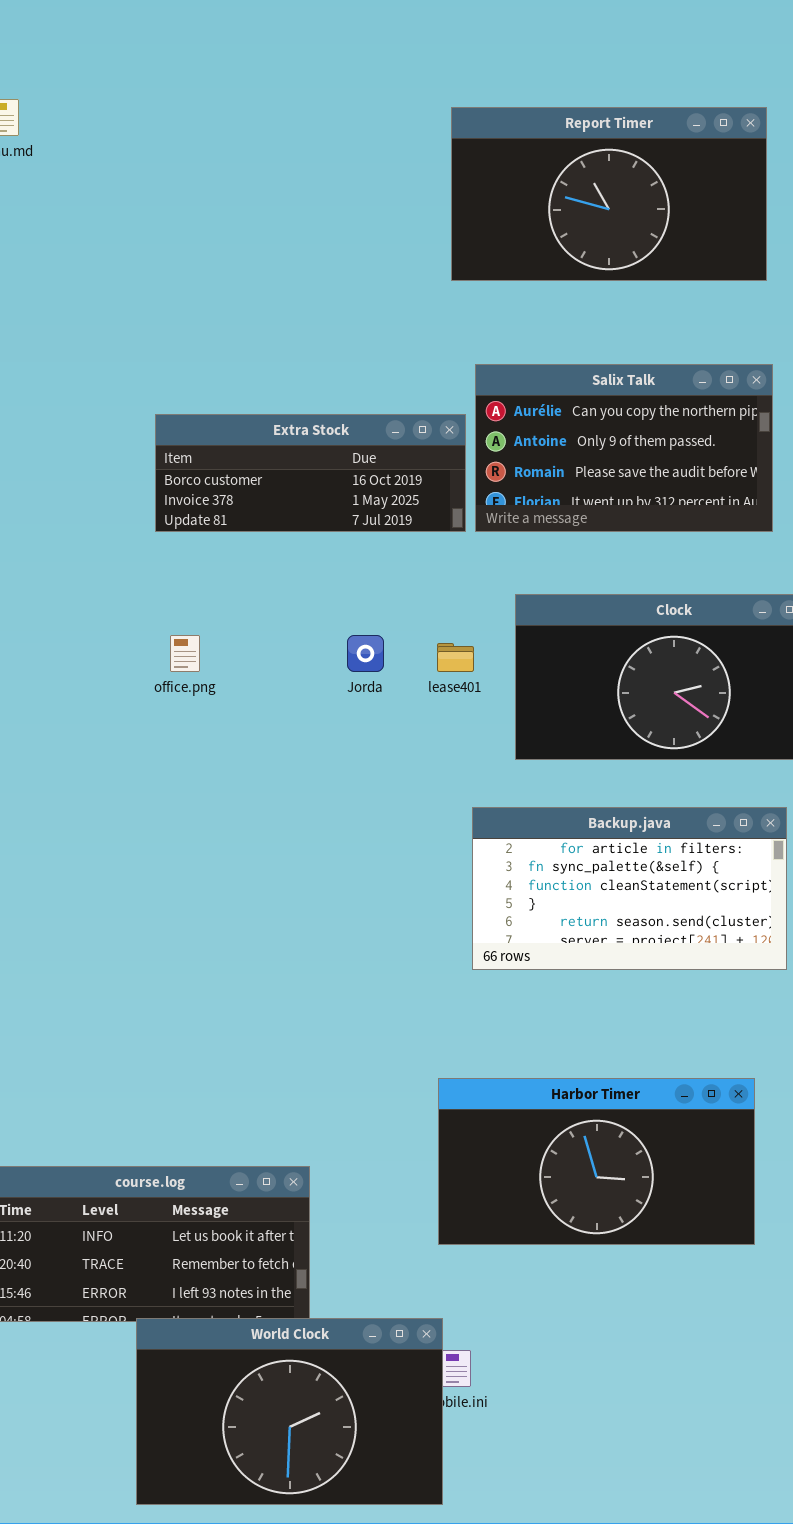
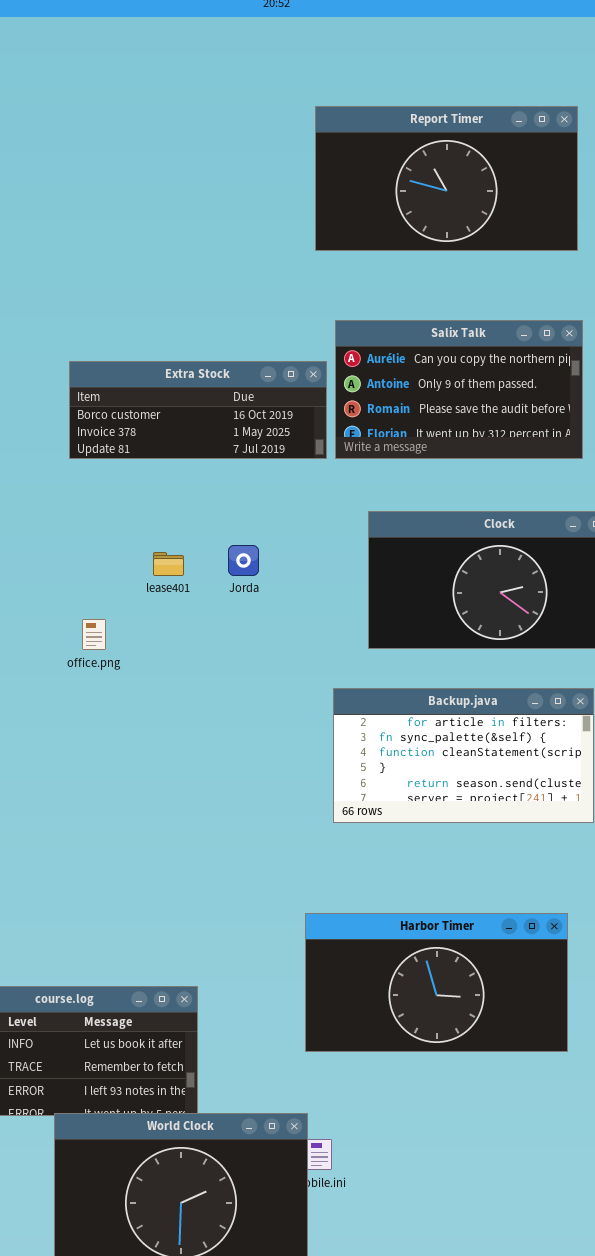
office.png: [170,635,200,672] -> [82,619,106,650], moved
lease401: [437,643,474,672] -> [153,552,184,576], moved

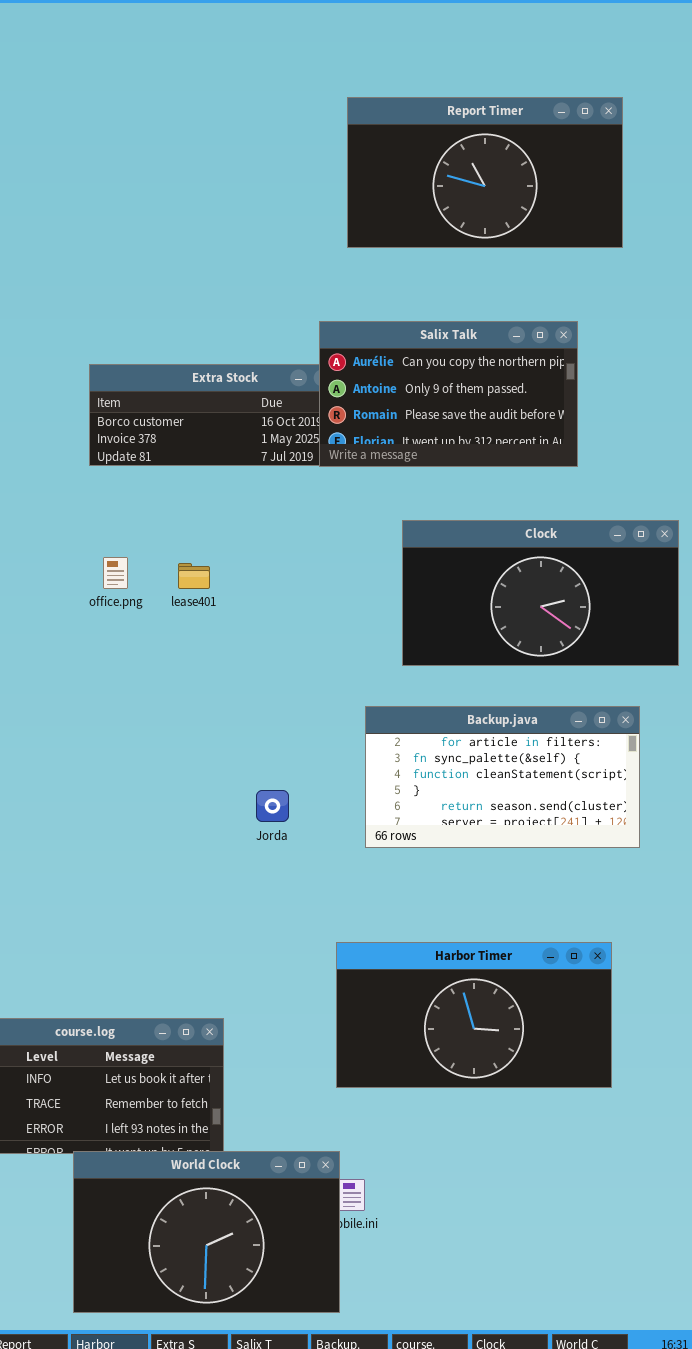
Salix Talk: [335,320,583,459] -> [319,321,578,467], moved
Jorda: [228,545,259,576] -> [256,790,289,822], moved
office.png: [82,619,106,650] -> [103,557,128,589], moved

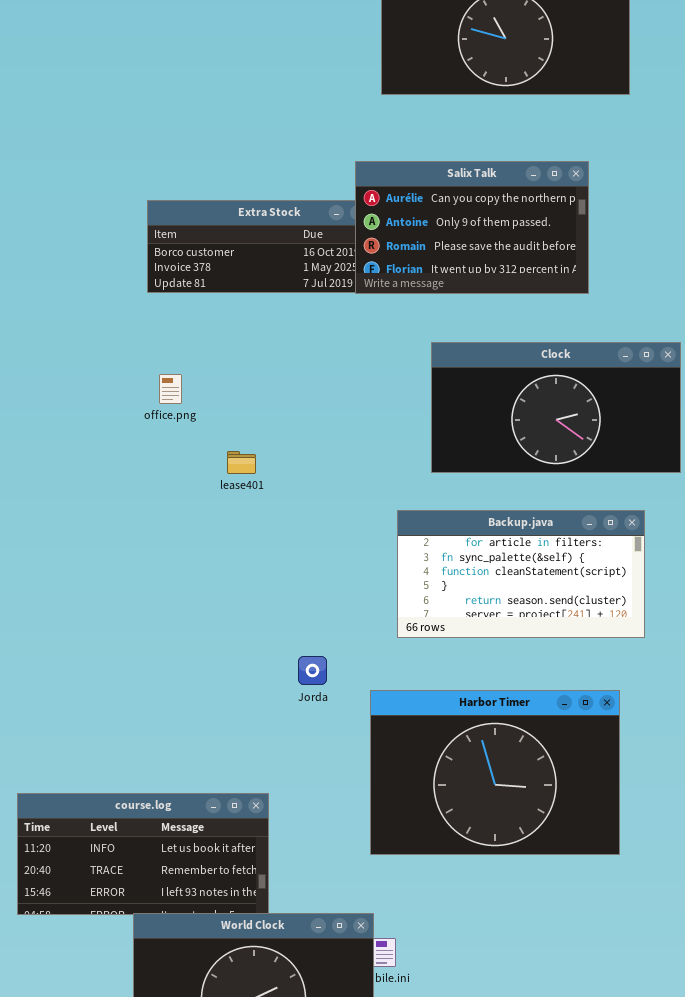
lease401: [178,563,210,589] -> [227,451,256,474], moved
Jorda: [256,790,289,822] -> [298,656,327,685], moved
Harbor Timer: [336,942,612,1088] -> [370,690,620,855], resized

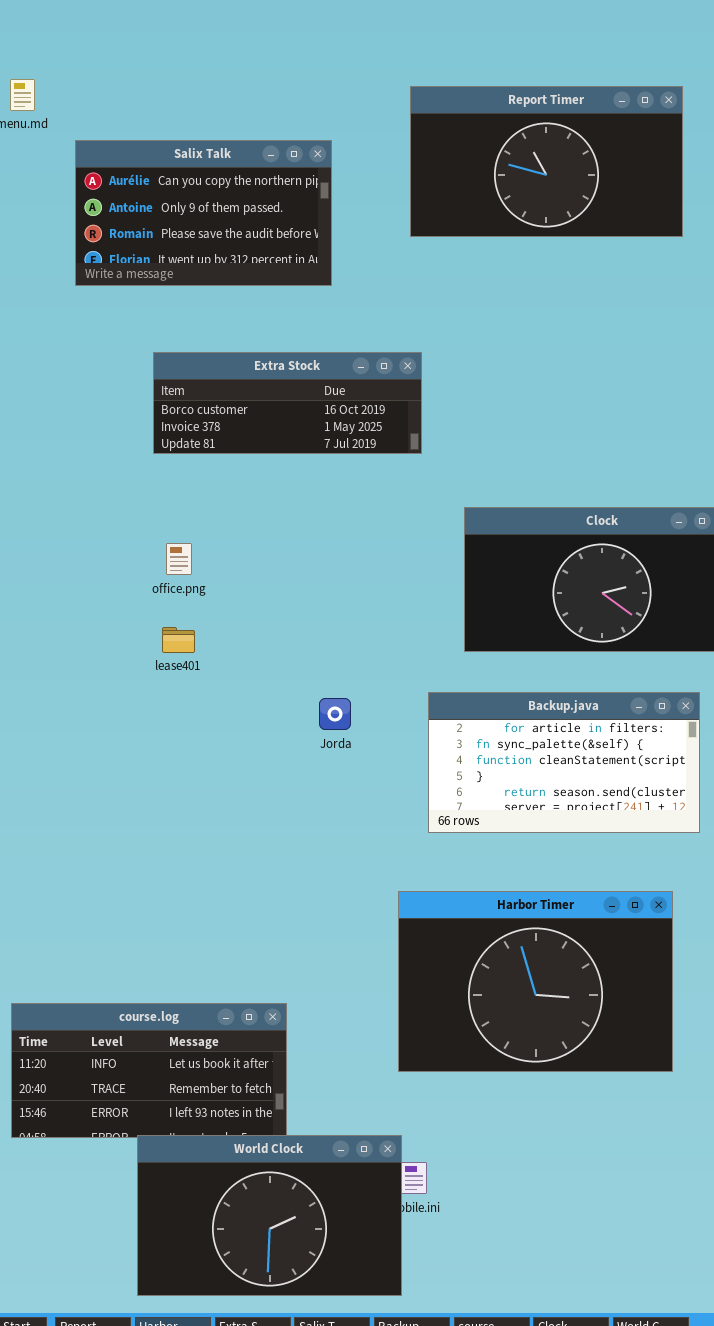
Salix Talk: [355,161,589,294] -> [75,140,332,286], moved
lease401: [227,451,256,474] -> [162,627,195,653], moved
Jorda: [298,656,327,685] -> [319,698,351,730], moved

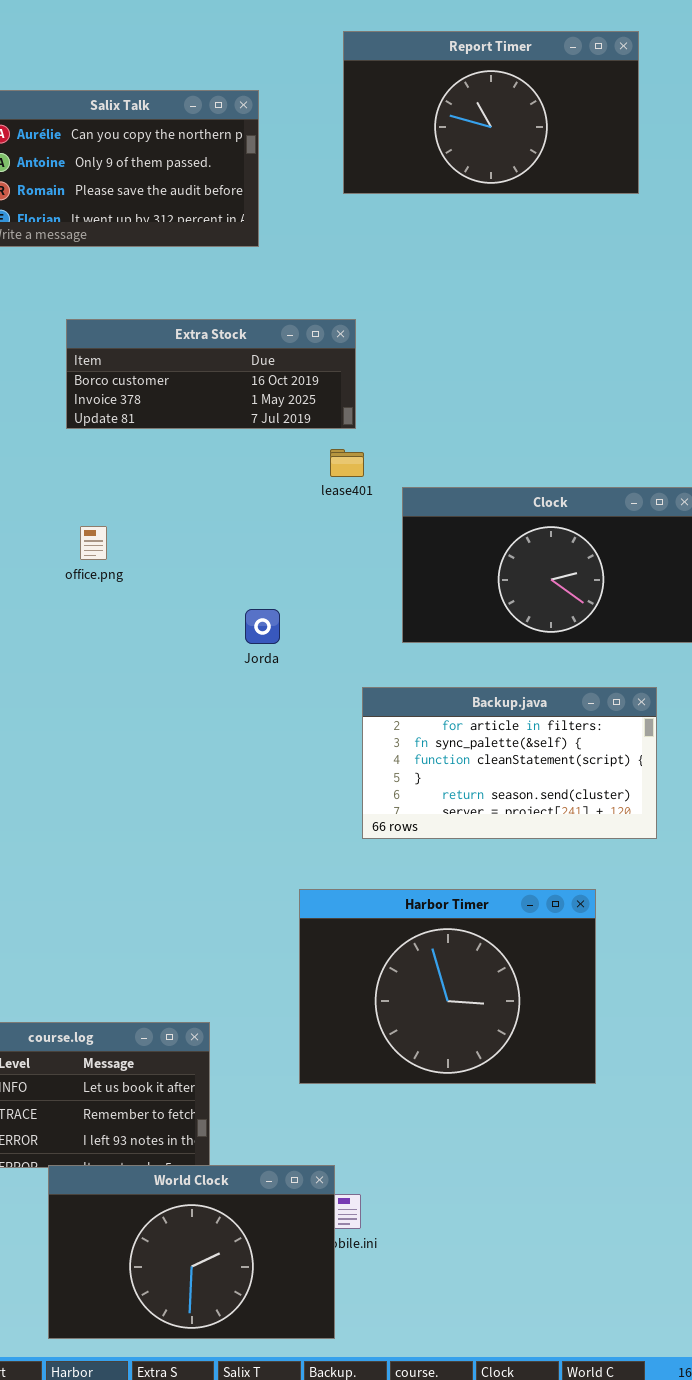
lease401: [162,627,195,653] -> [330,449,364,477], moved
Jorda: [319,698,351,730] -> [245,609,280,644], moved
Harbor Timer: [398,891,673,1072] -> [299,889,596,1084], moved

